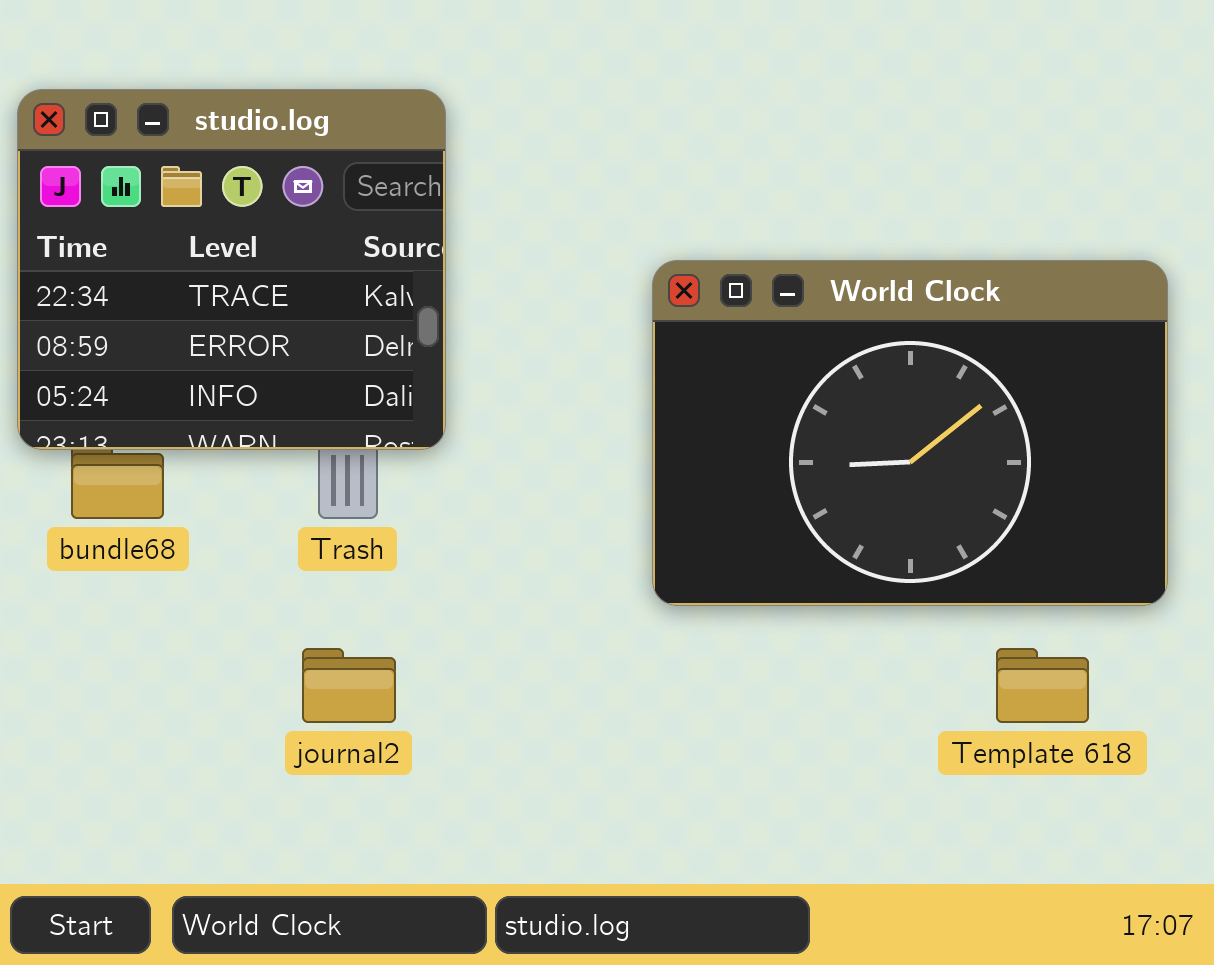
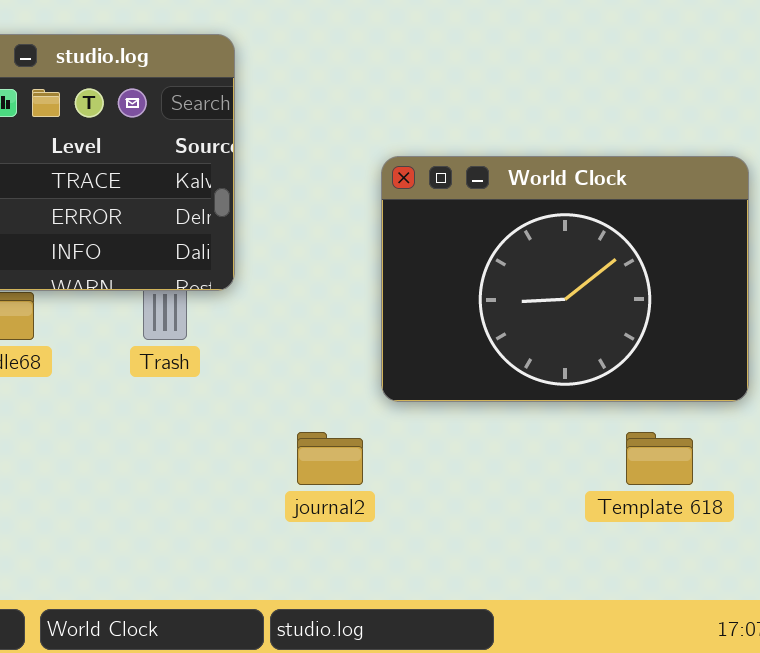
journal2: [302,648,396,723] -> [297,432,363,485], moved

